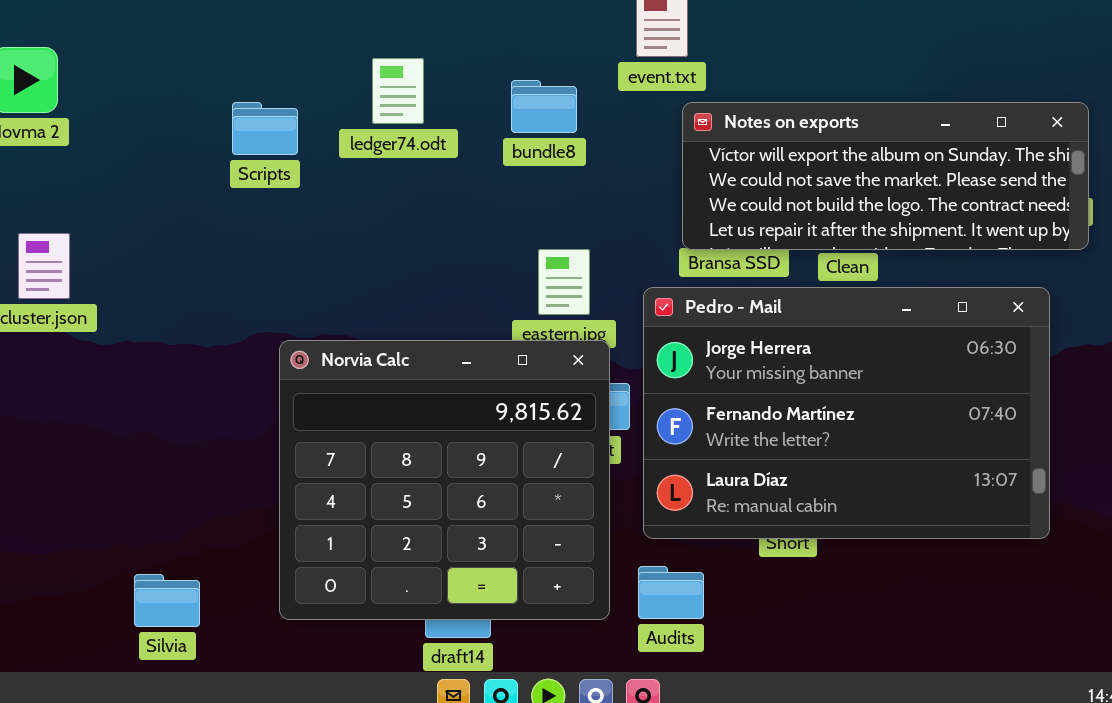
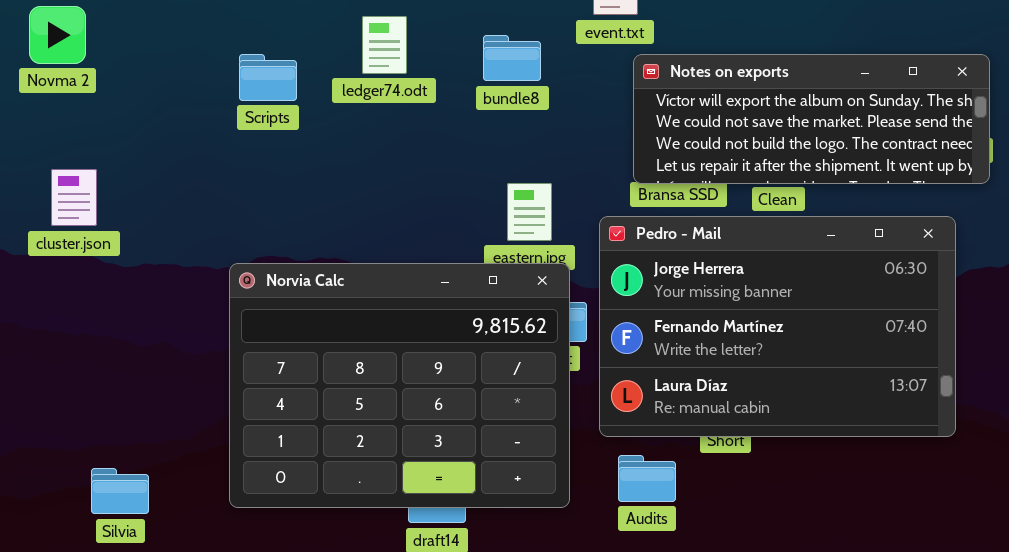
Norvia Calc: [279,340,610,620] -> [229,263,570,508], resized
Audits: [638,566,704,619] -> [618,455,676,502], moved
Silvia: [134,574,200,627] -> [91,468,149,514], moved

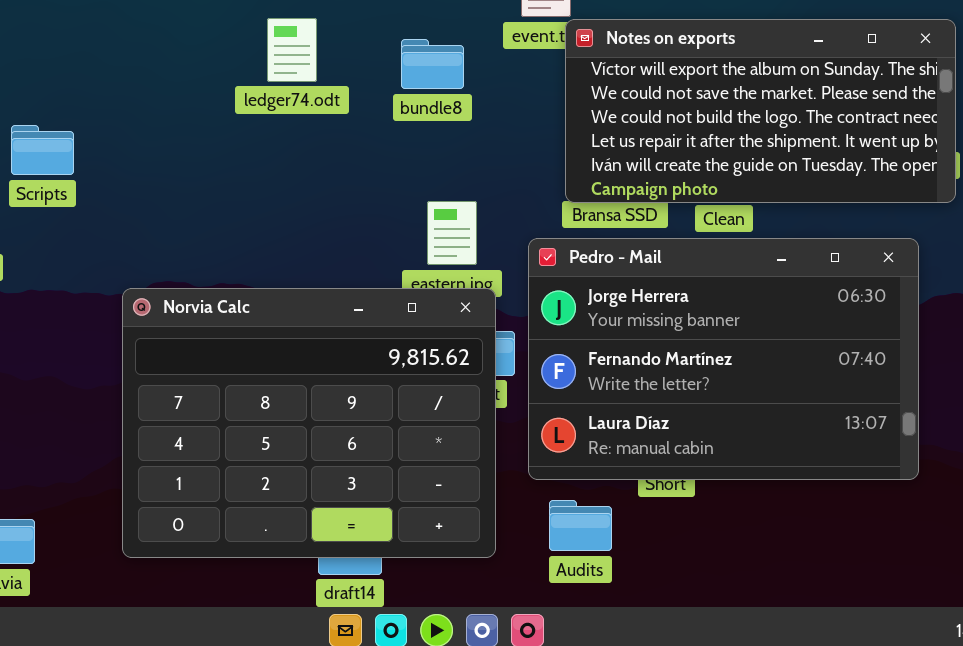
Scripts: [239,54,297,101] -> [11,125,74,175], moved
Notes on exports: [633,54,990,184] -> [565,19,956,203], resized

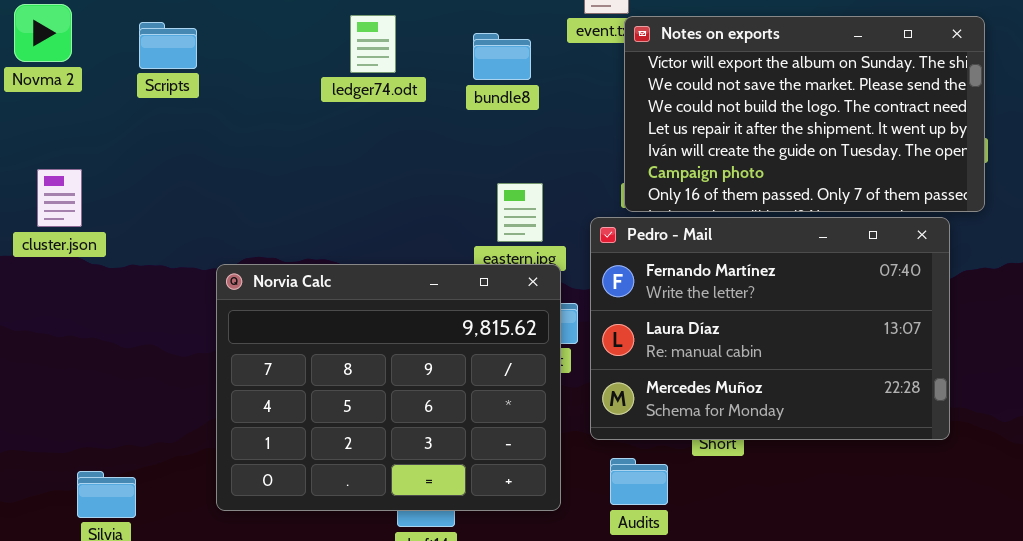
Notes on exports: [565,19,956,203] -> [624,16,985,212], resized
Scripts: [11,125,74,175] -> [139,22,197,69], moved
Pedro - Mail: [528,238,919,480] -> [590,217,950,440], scrolled down 1 row

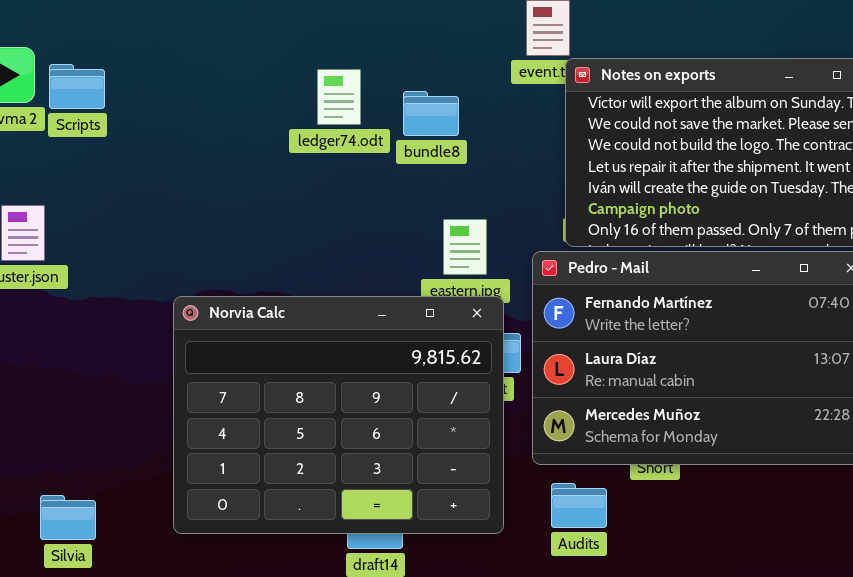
ledger74.odt: [350,15,396,73] -> [317,69,361,125], moved
Scripts: [139,22,197,69] -> [49,64,105,109], moved
bundle8: [473,33,531,80] -> [403,91,459,136], moved

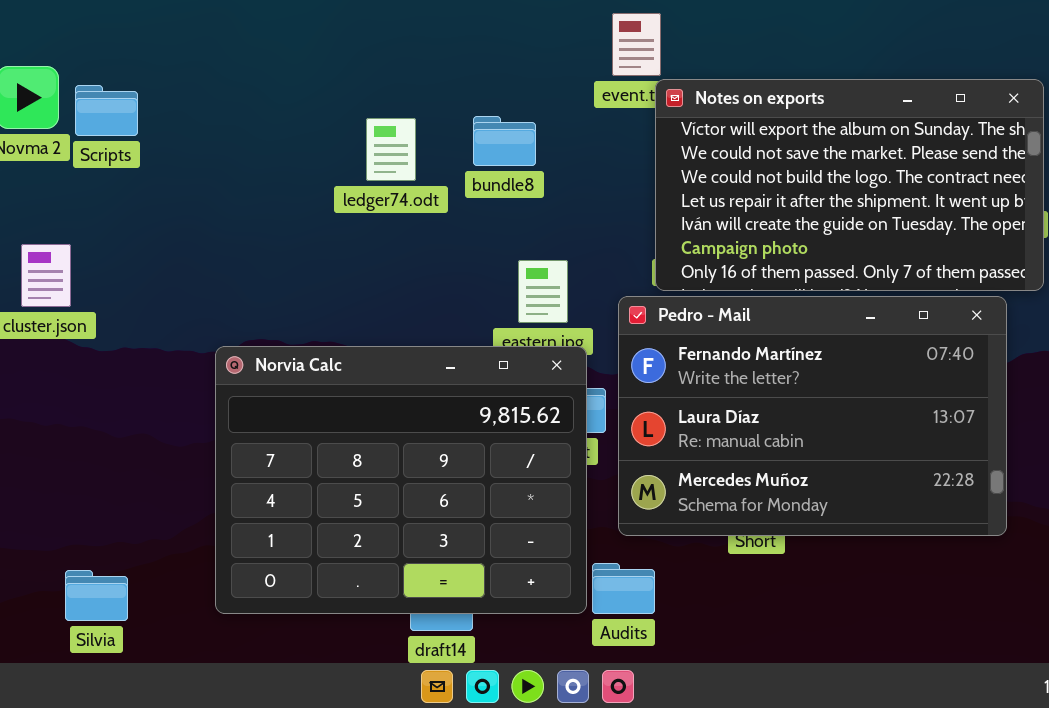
ledger74.odt: [317,69,361,125] -> [366,118,416,181], moved
Audits: [551,483,607,528] -> [592,563,655,614], moved

